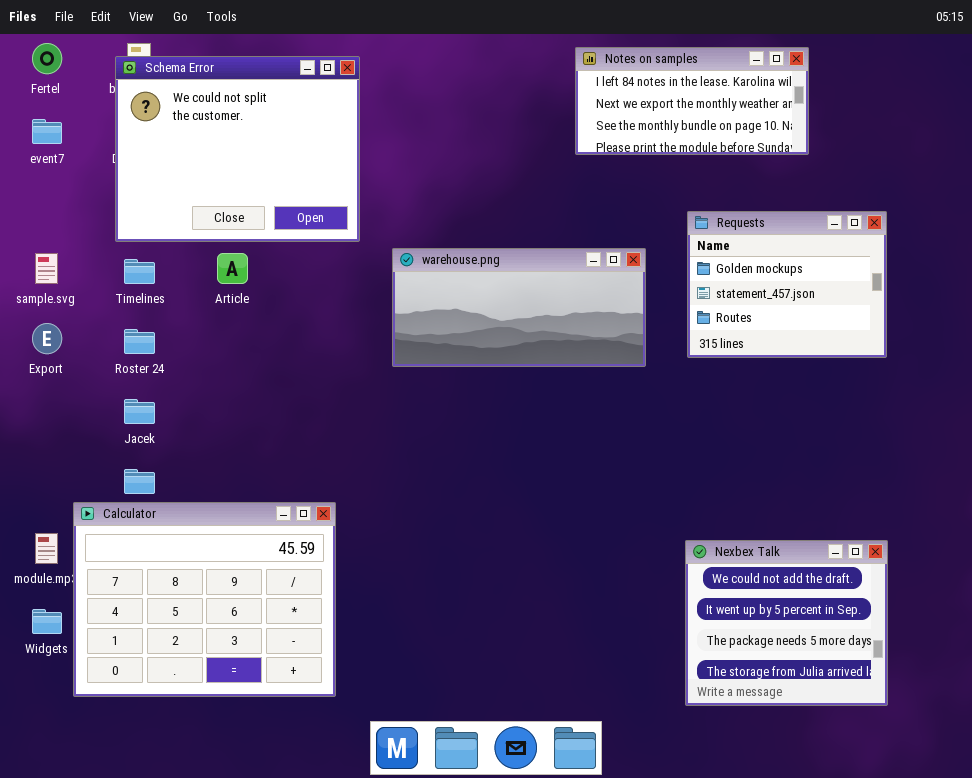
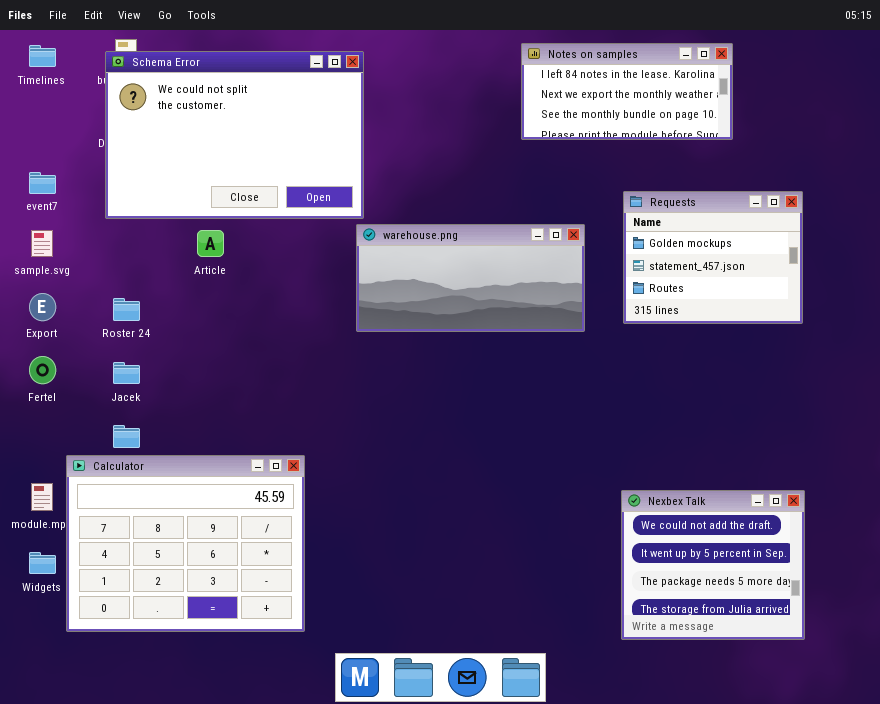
Fertel: [32,43,62,74] -> [29,356,56,384], moved
Schema Error: [115,56,360,242] -> [105,51,364,219], resized
event7: [32,119,62,144] -> [29,172,56,194], moved
Timelines: [124,259,155,284] -> [29,45,56,67], moved

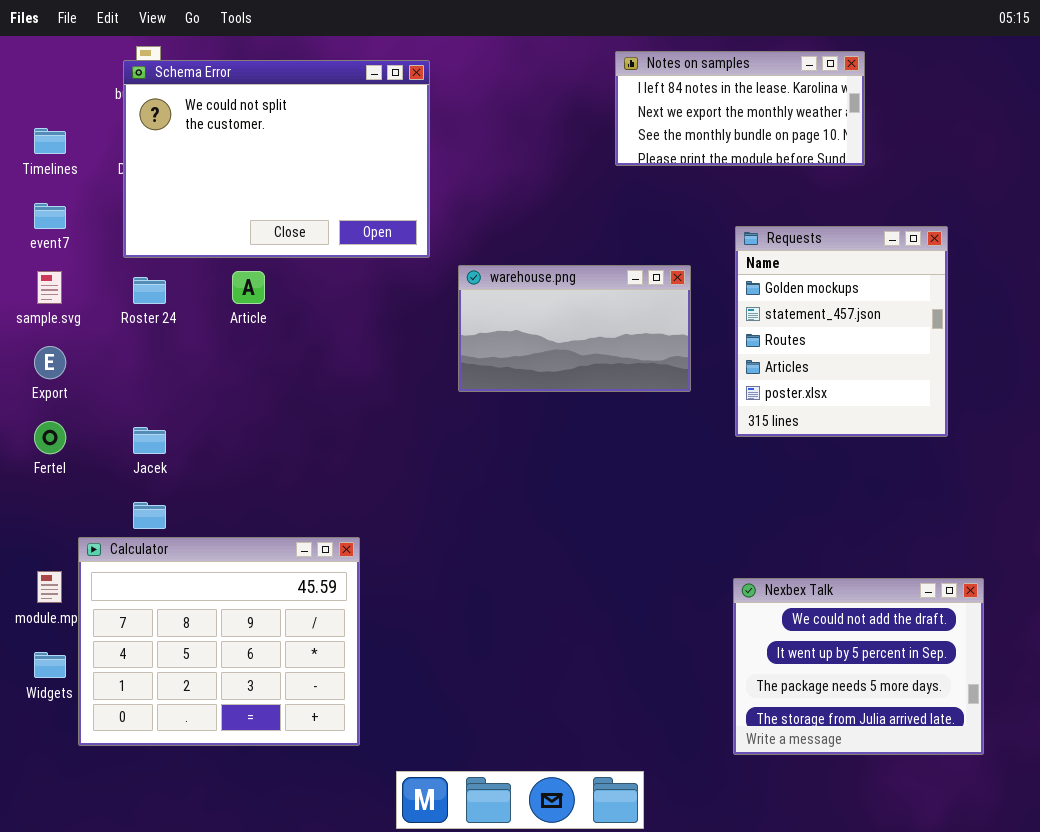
Timelines: [29,45,56,67] -> [34,128,66,154], moved
Requests: [623,191,803,324] -> [735,226,948,437], resized
warehouse.png: [356,224,585,332] -> [458,265,691,392], resized
Roster 24: [113,298,140,321] -> [133,277,166,304], moved
Nexbex Talk: [621,490,805,640] -> [733,578,984,755], resized

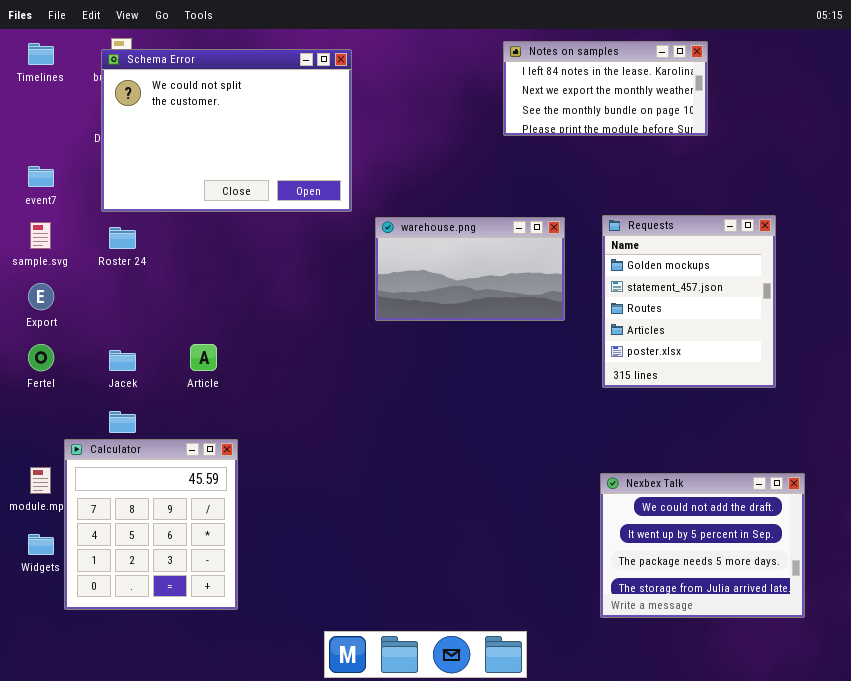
Timelines: [34,128,66,154] -> [28,43,54,65], moved
Requests: [735,226,948,437] -> [602,215,776,388], moved
Article: [232,271,265,304] -> [190,344,217,371], moved
Calculator: [78,537,360,746] -> [64,439,238,610], resized

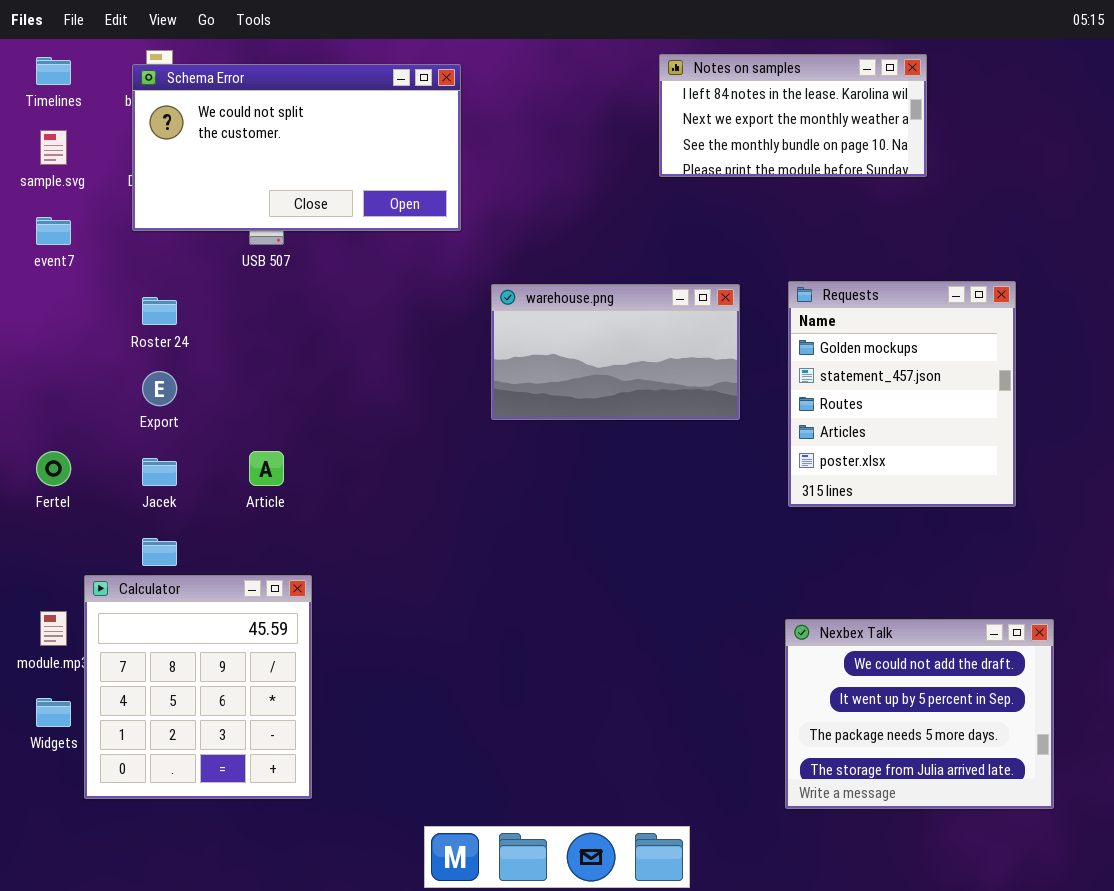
Schema Error: [101,49,352,212] -> [132,64,461,231], resized
sample.svg: [30,222,51,249] -> [40,130,67,165], moved
Export: [28,283,54,310] -> [142,371,177,406], moved

